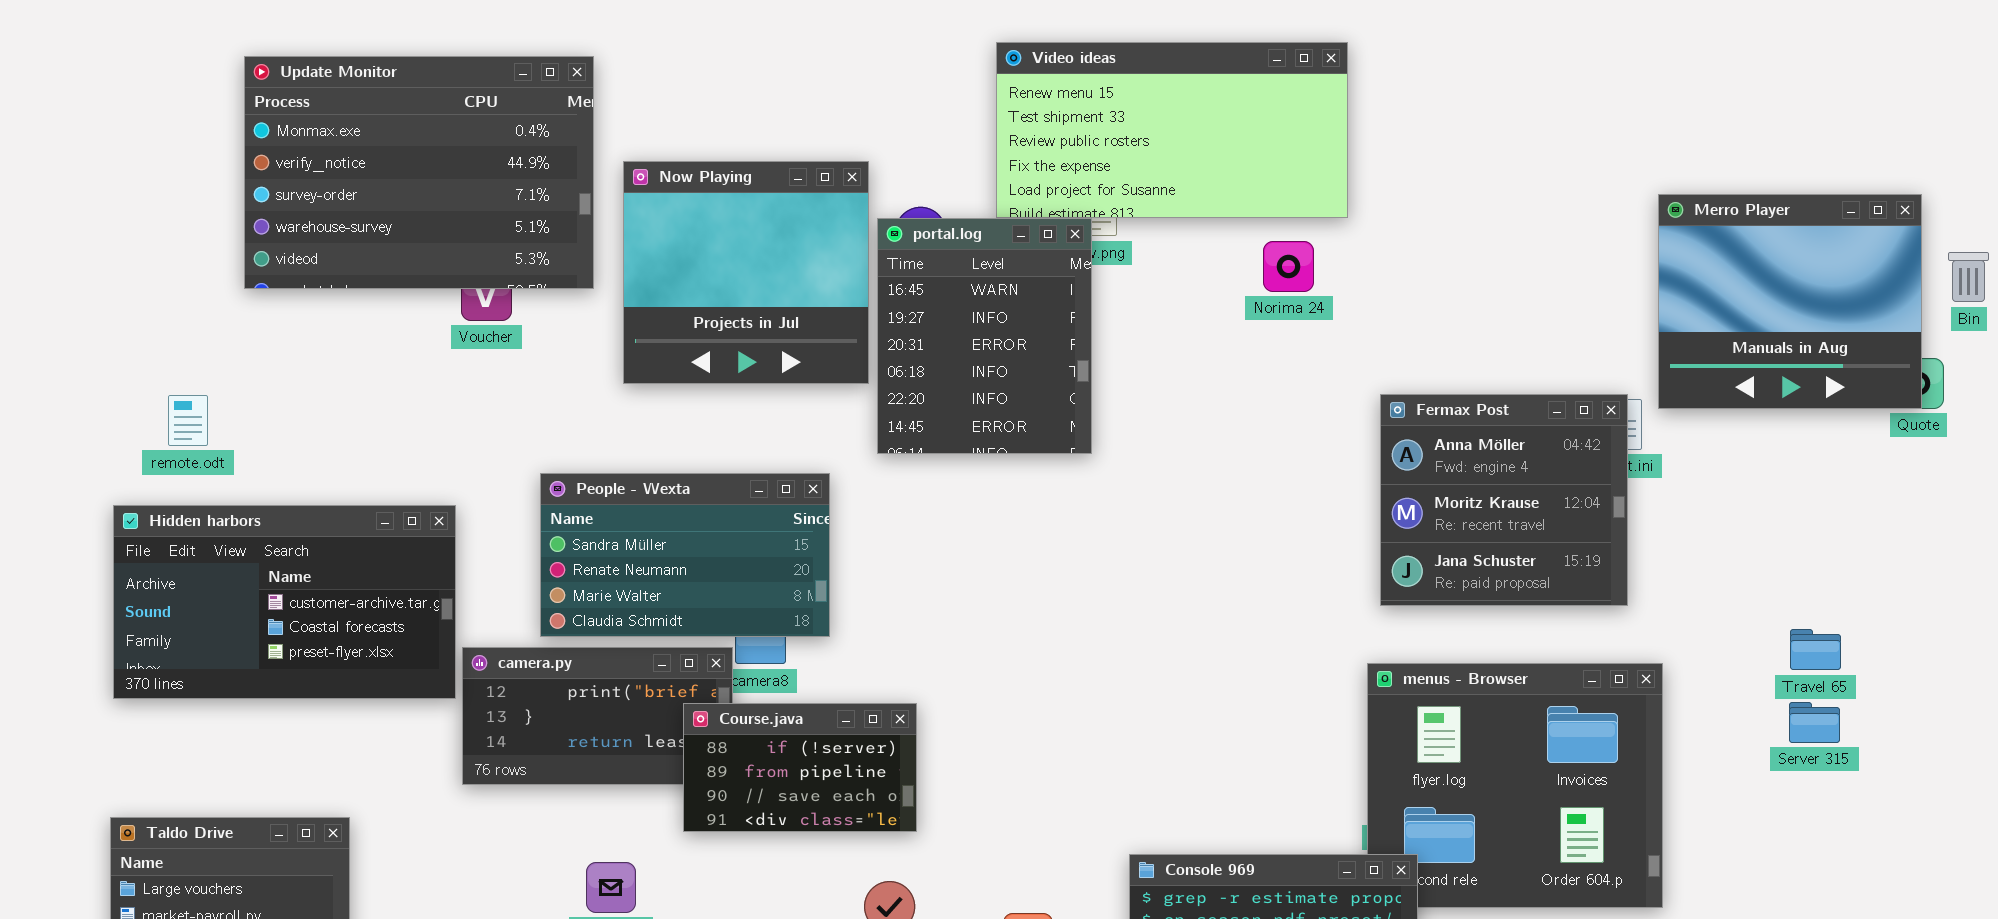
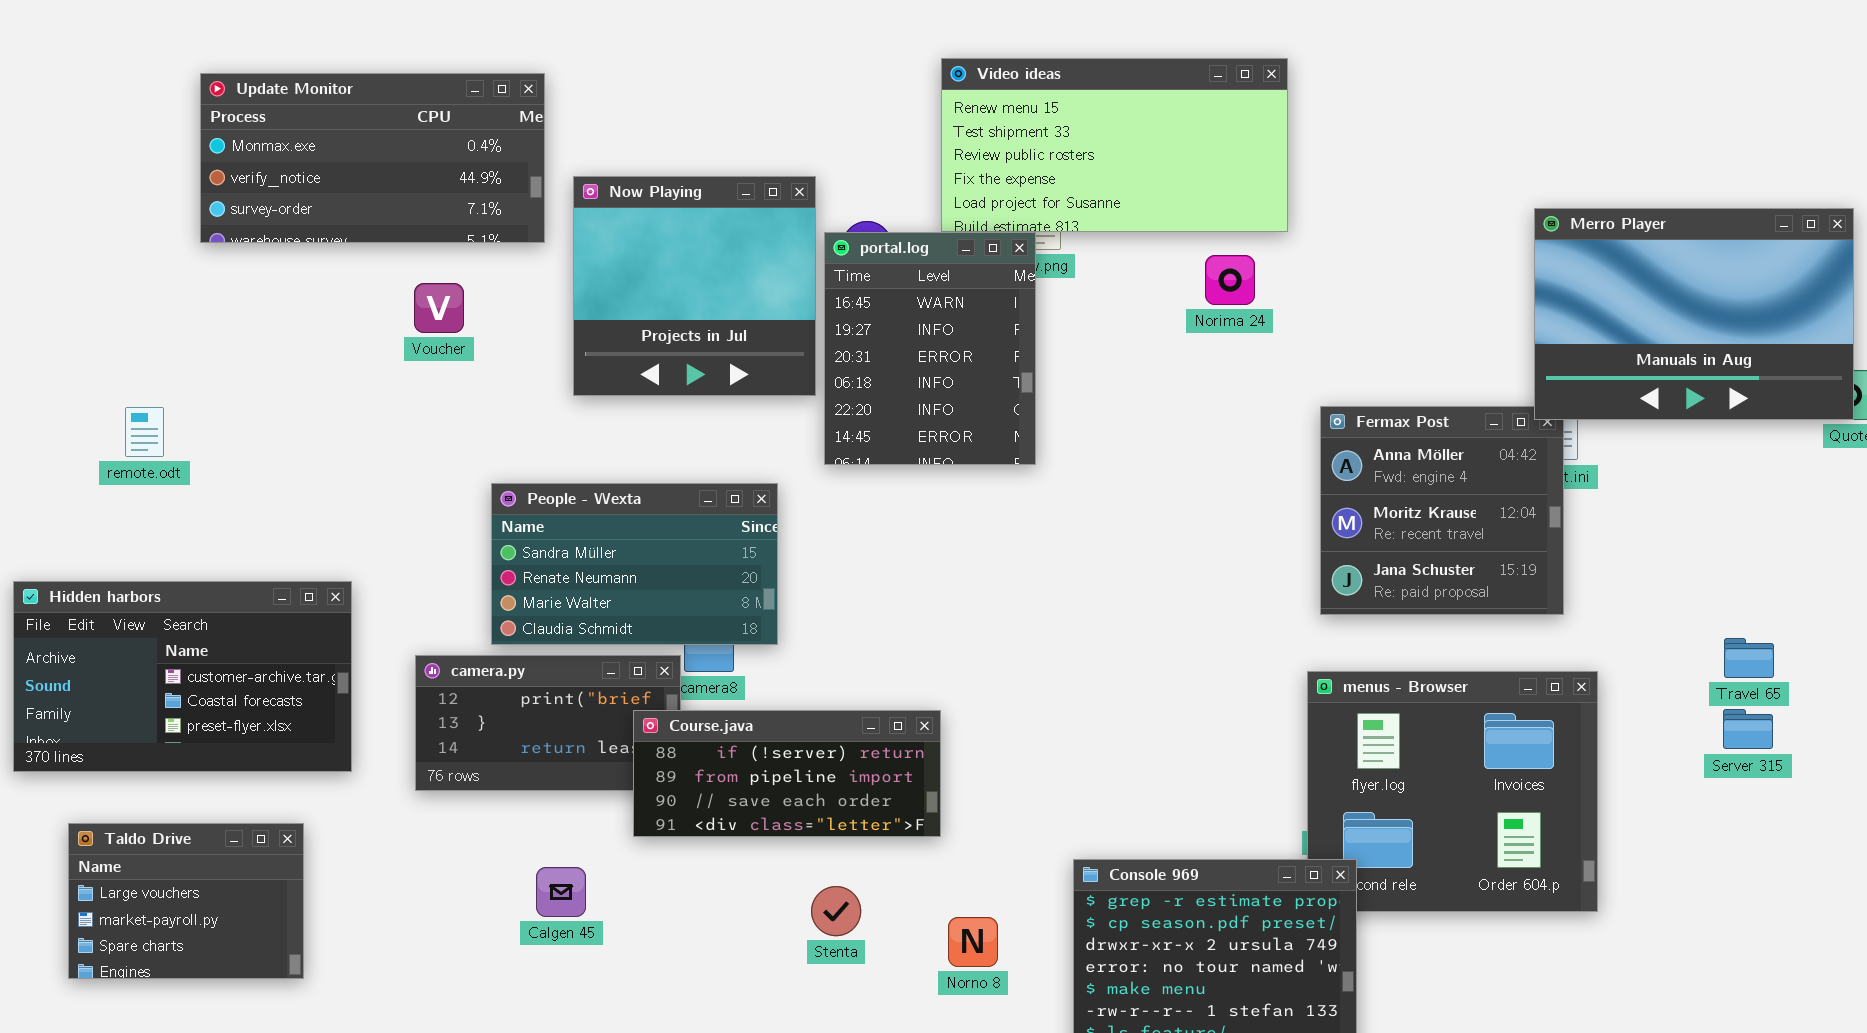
Update Monitor: [244,56,594,289] -> [200,73,545,243], resized
Merro Player: [1658,194,1922,409] -> [1534,208,1854,420], resized
Hidden harbors: [113,505,456,699] -> [13,581,352,772], moved
Course.java: [683,703,917,832] -> [633,710,941,837], resized

